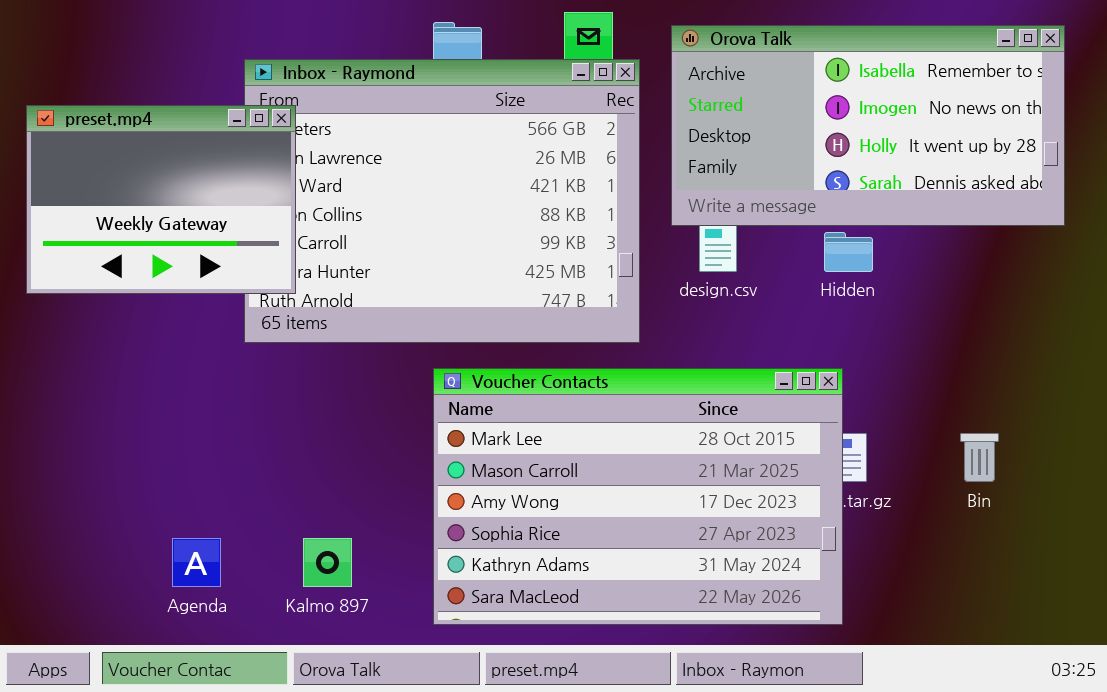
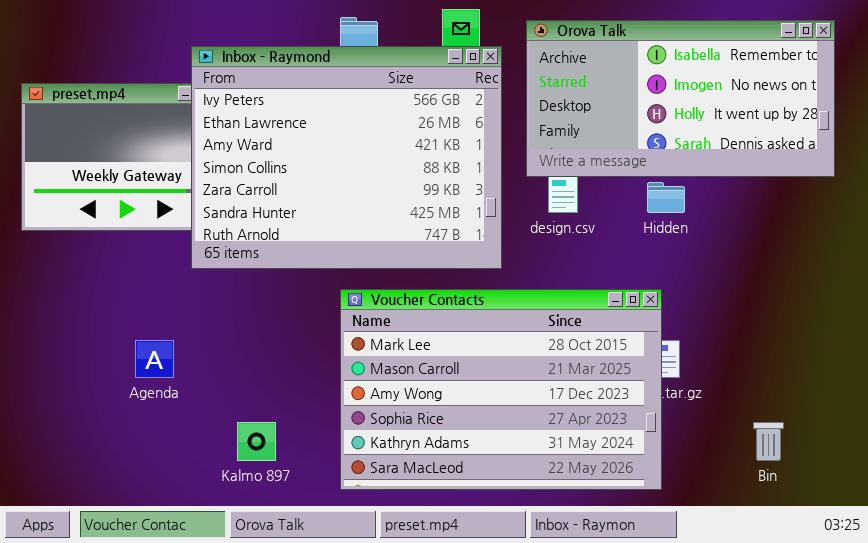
Inbox - Raymond: [244,59,640,343] -> [191,46,502,269], raised
Bin: [960,433,999,482] -> [753,422,784,461], moved
Agenda: [172,538,221,587] -> [135,340,174,378], moved

